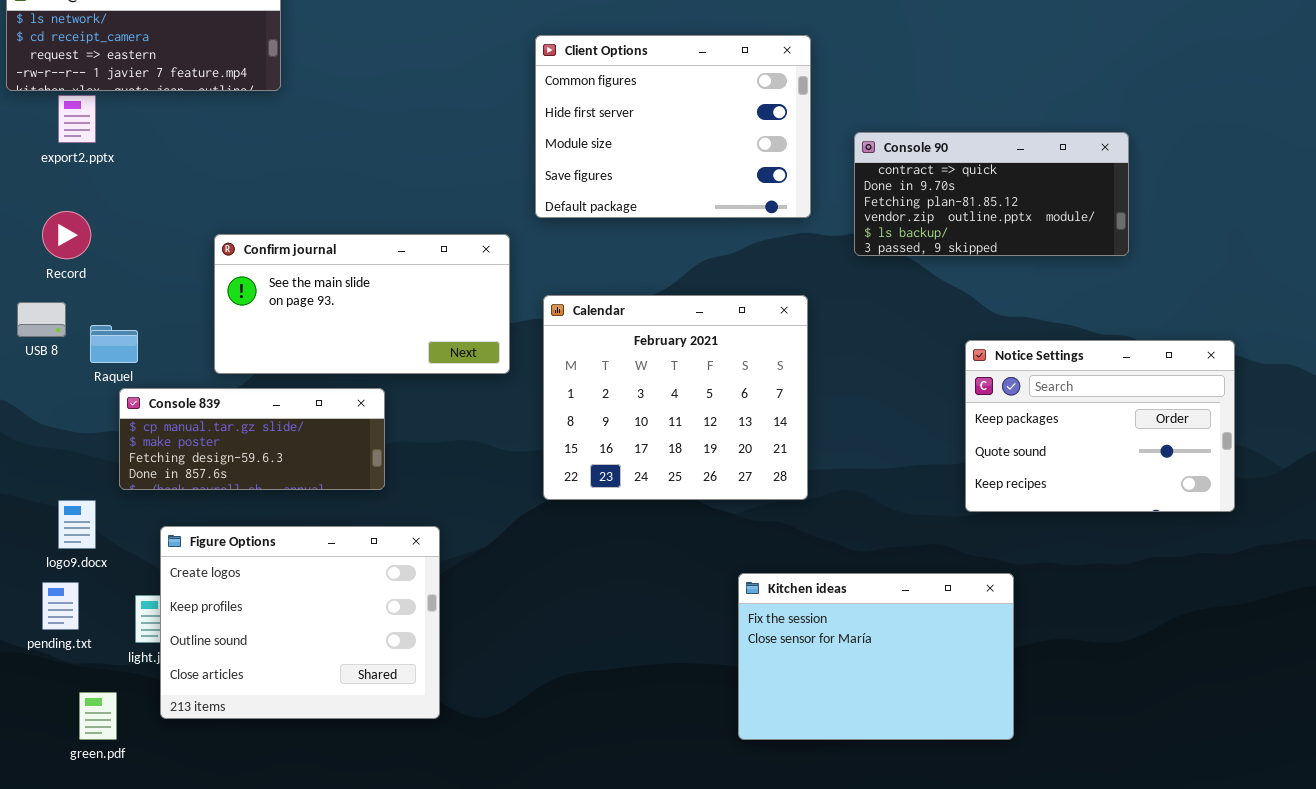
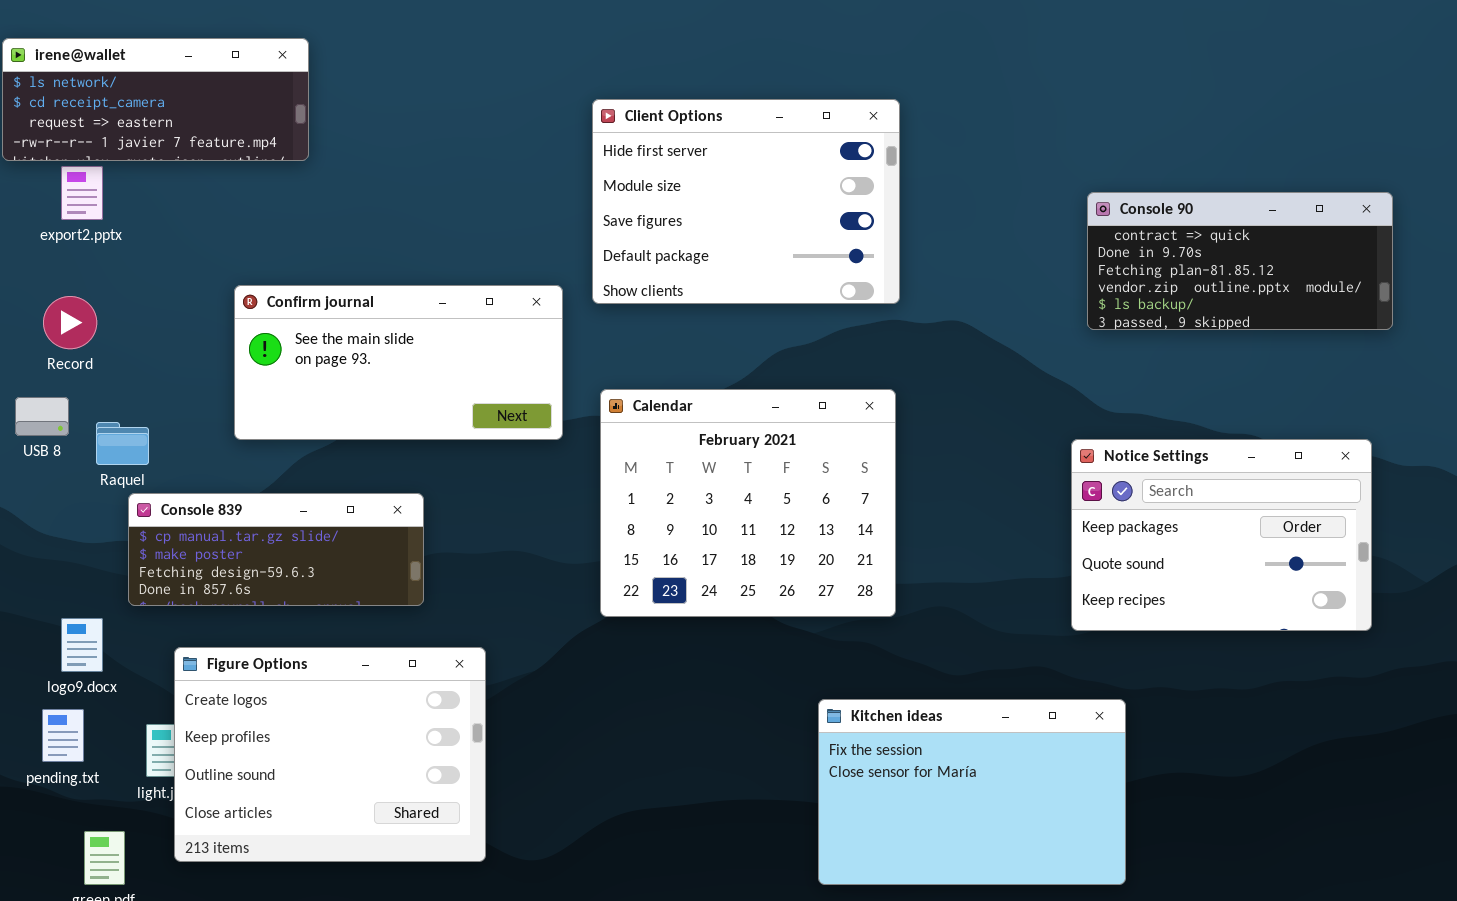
Client Options: [535,35,811,218] -> [592,99,900,304], scrolled down 1 row
Console 90: [854,132,1129,256] -> [1087,192,1393,330], moved
Confirm journal: [214,234,510,374] -> [234,285,563,440], moved

